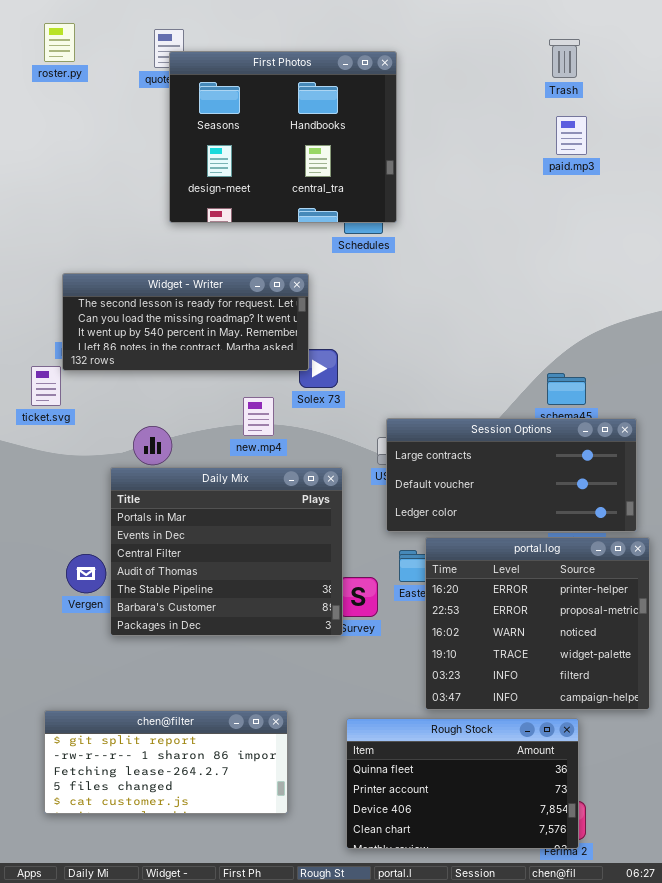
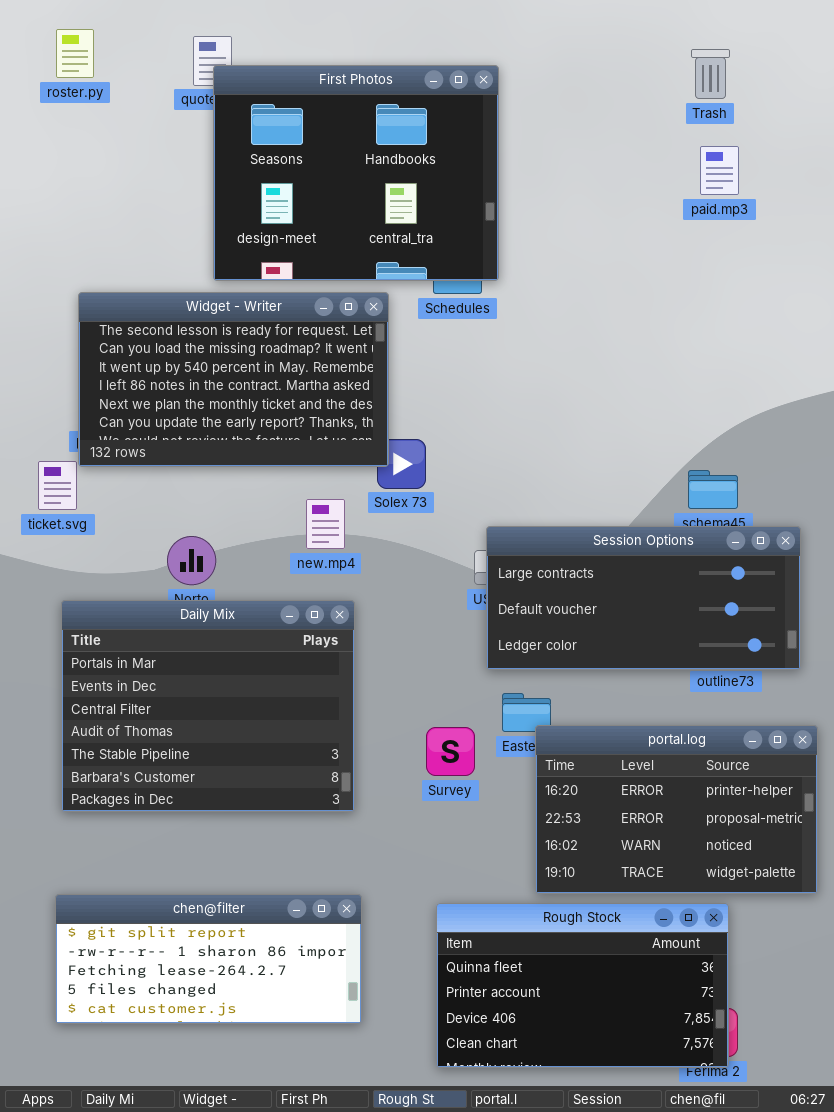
Widget - Writer: [62,273,309,371] -> [78,292,389,467], resized
Daily Mix: [110,467,343,636] -> [61,600,355,812], moved
portal.log: [425,537,650,710] -> [535,725,818,894], resized

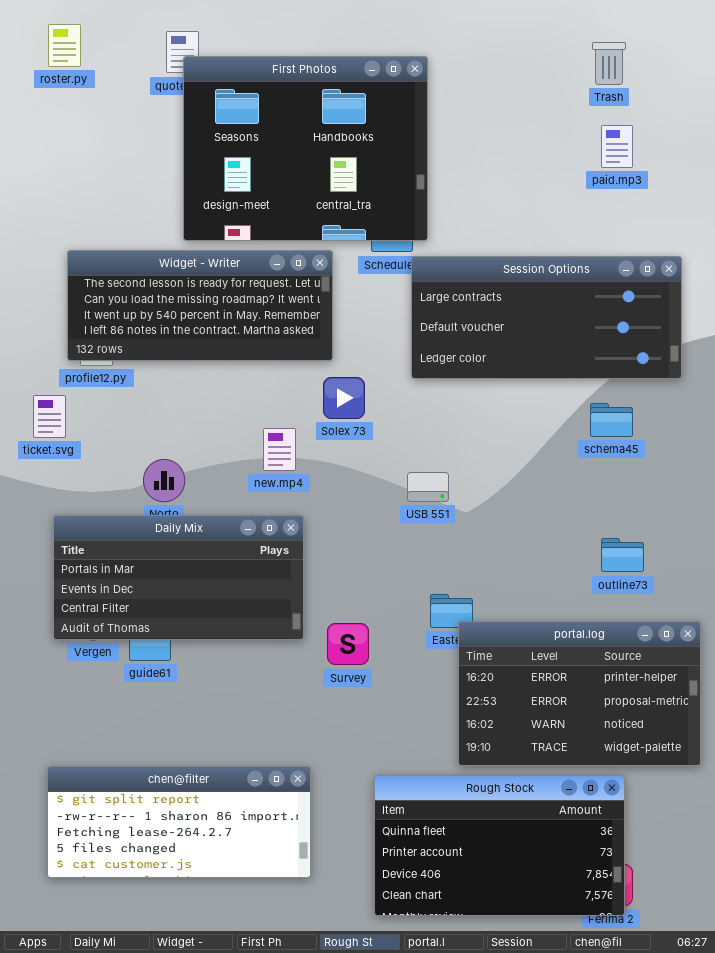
Widget - Writer: [78,292,389,467] -> [67,250,333,361], resized
Session Options: [486,526,801,670] -> [411,256,682,379], moved
Daily Mix: [61,600,355,812] -> [53,515,304,640], resized
Survey: [426,727,475,776] -> [327,623,369,665], moved

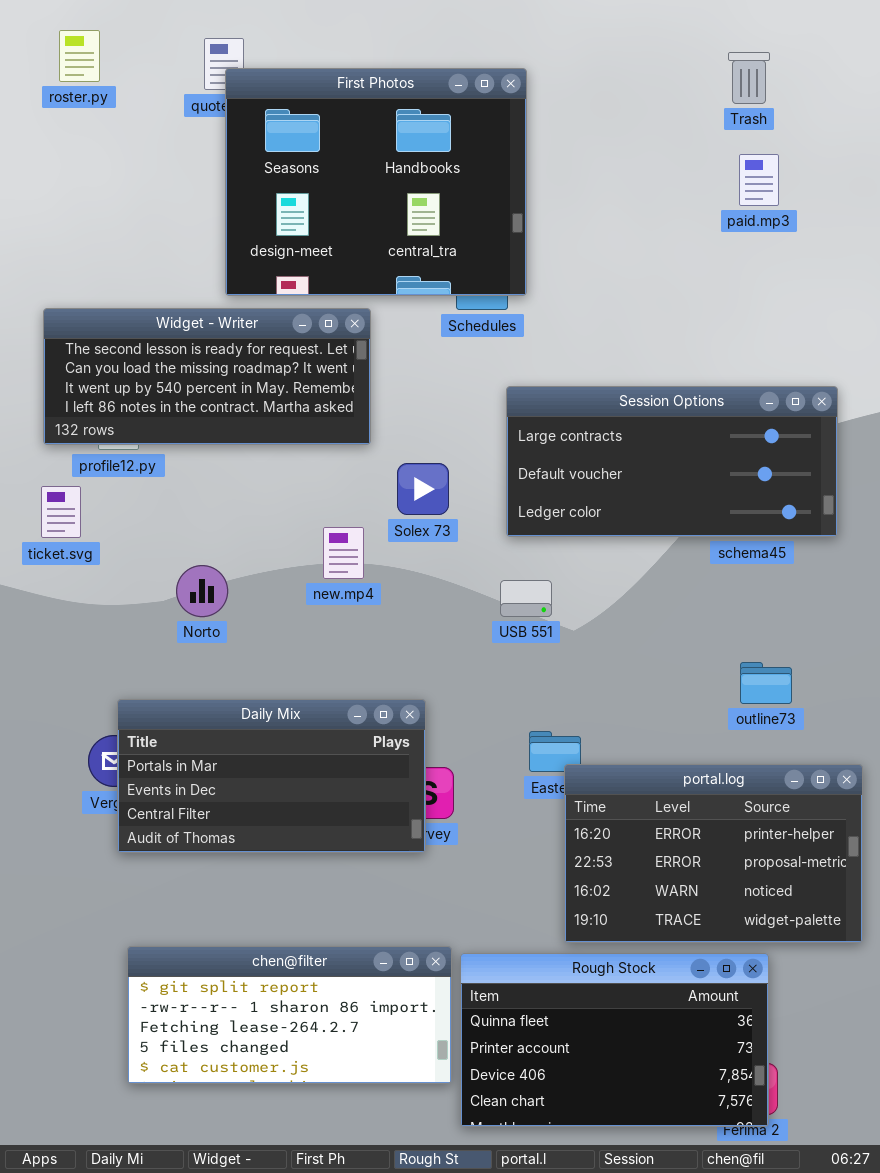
Widget - Writer: [67,250,333,361] -> [43,308,371,445], moved
Session Options: [411,256,682,379] -> [506,386,838,537], moved
Daily Mix: [53,515,304,640] -> [117,699,426,853], moved
chen@filter: [47,766,311,878] -> [127,946,452,1084], moved

